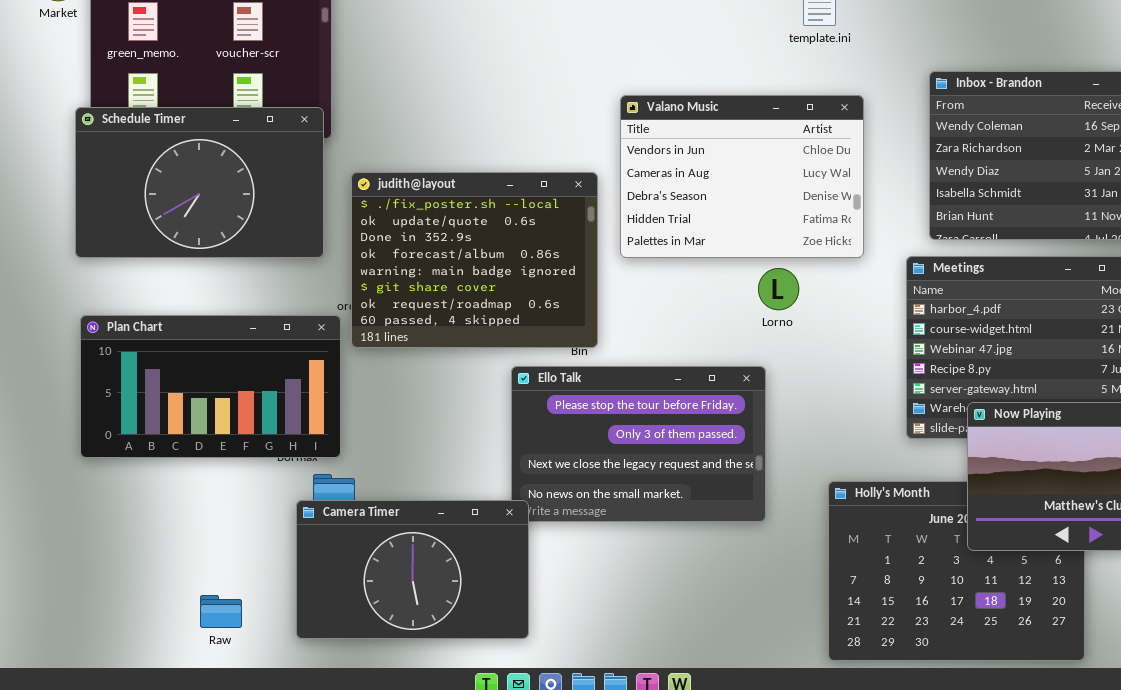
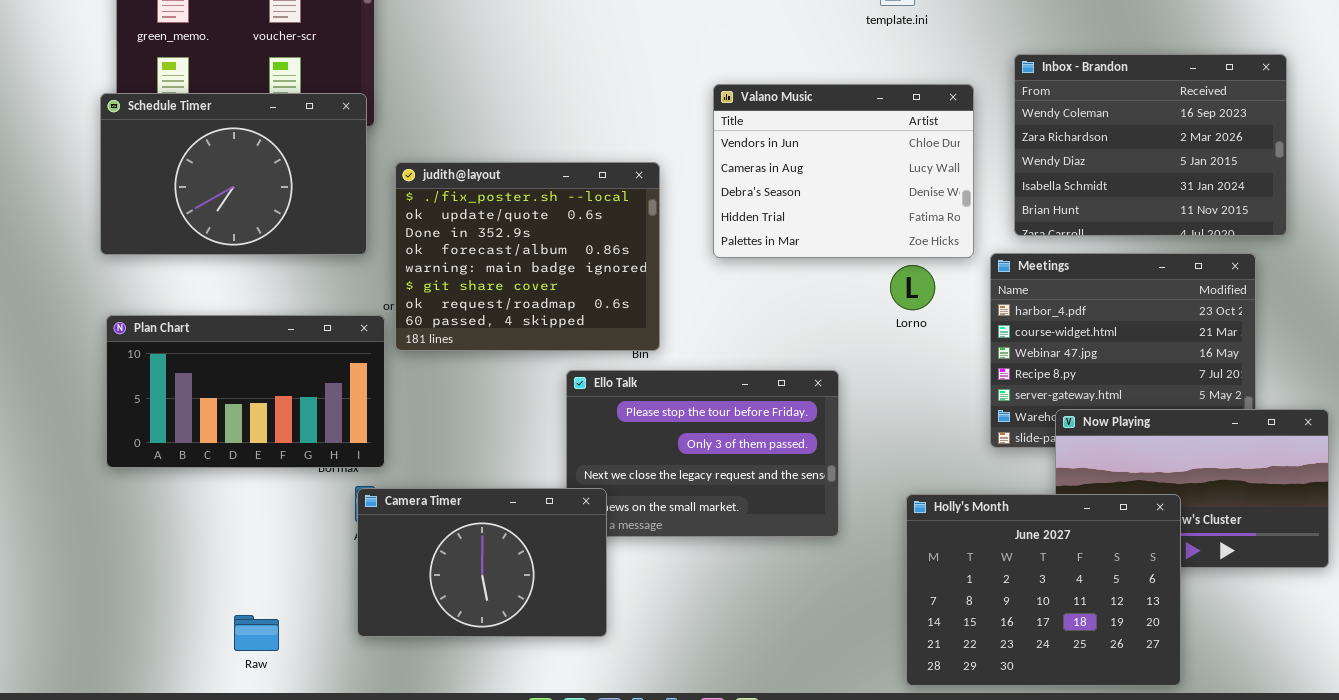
Valano Music: [620,95,864,258] -> [713,84,974,258], moved
Lorno: [758,268,799,310] -> [890,265,935,310], moved
Holly's Month: [828,481,1085,661] -> [906,494,1181,686], raised
Camera Timer: [296,500,529,639] -> [357,488,607,637], moved

